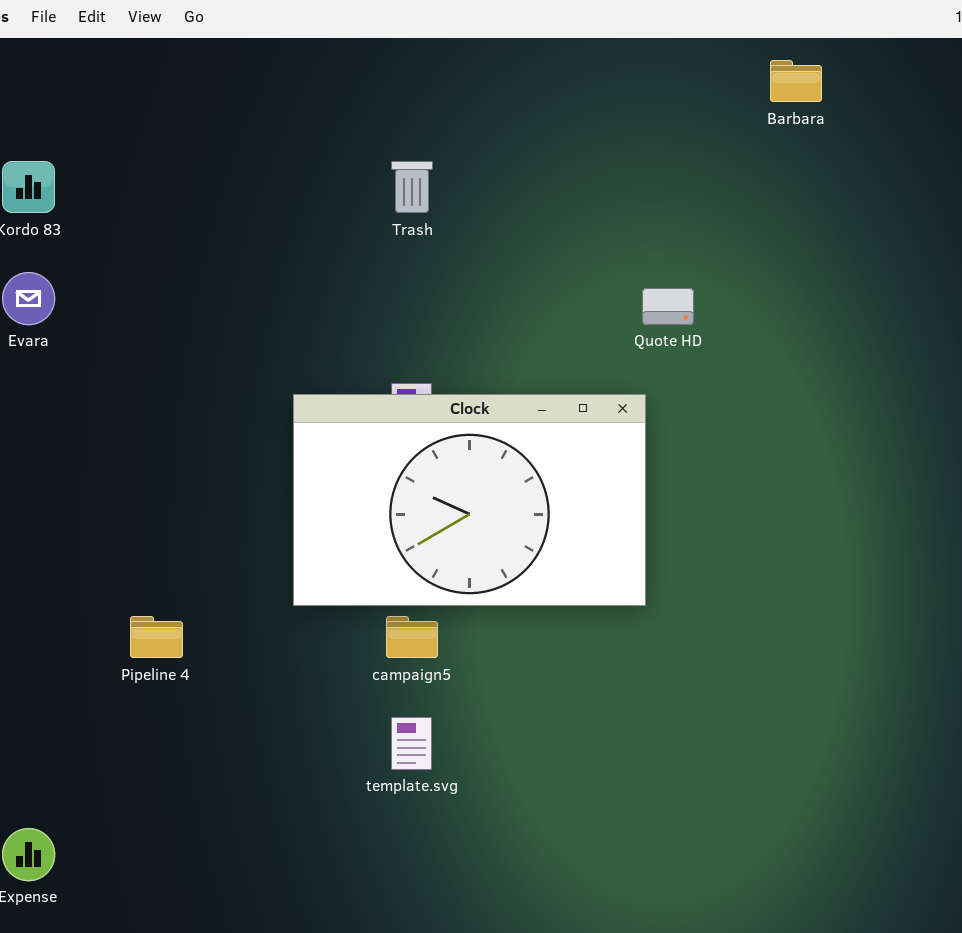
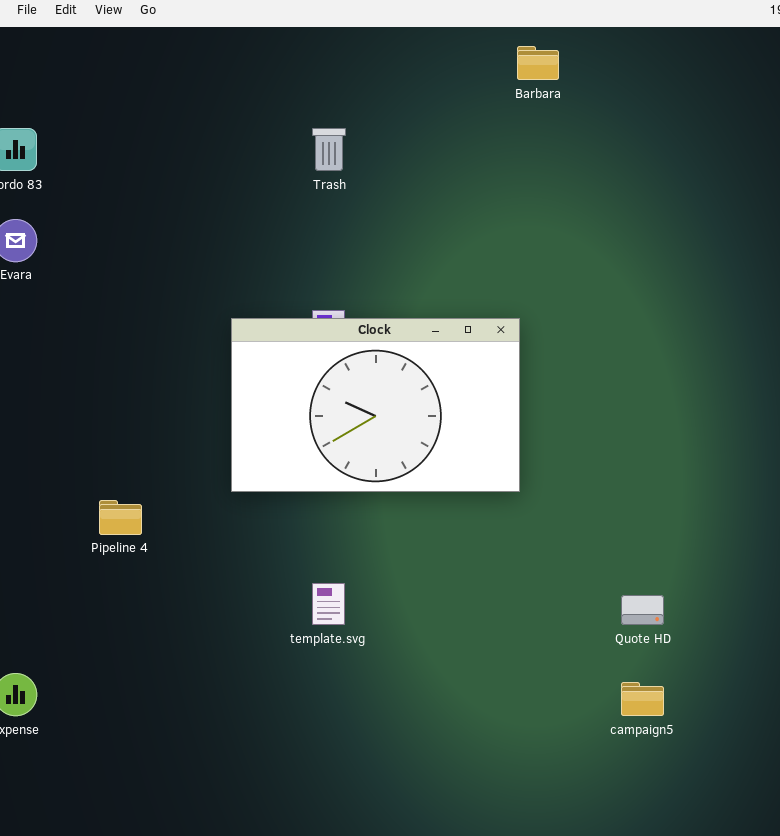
Barbara: [770,60,822,102] -> [517,46,559,80], moved
Quote HD: [642,288,694,325] -> [621,595,664,625], moved
campaign5: [386,616,438,658] -> [621,682,664,716], moved

